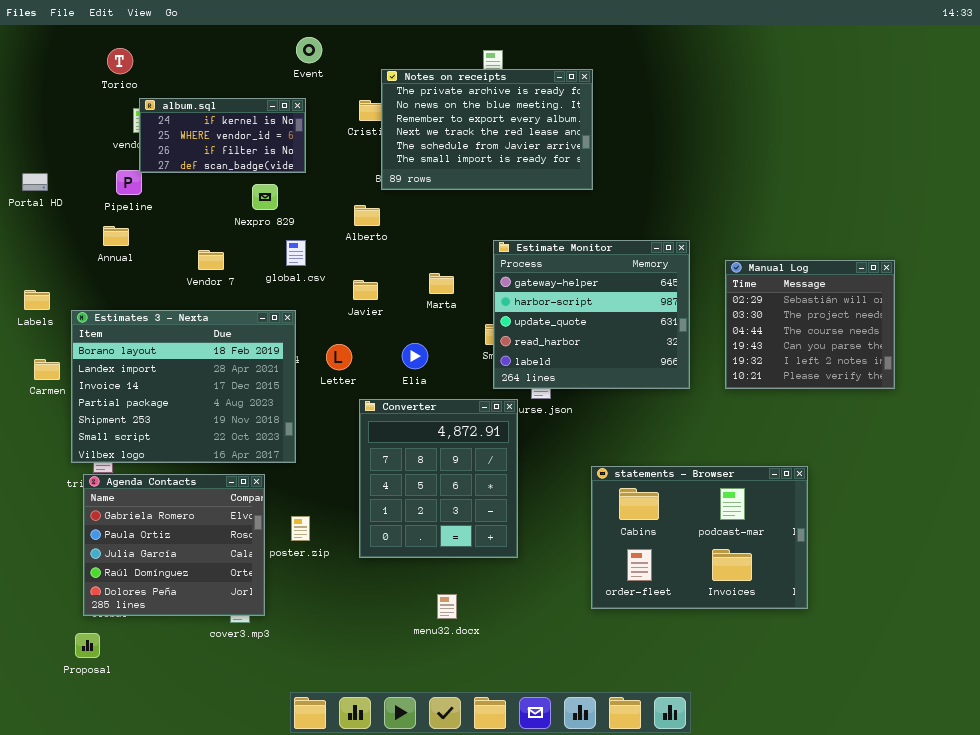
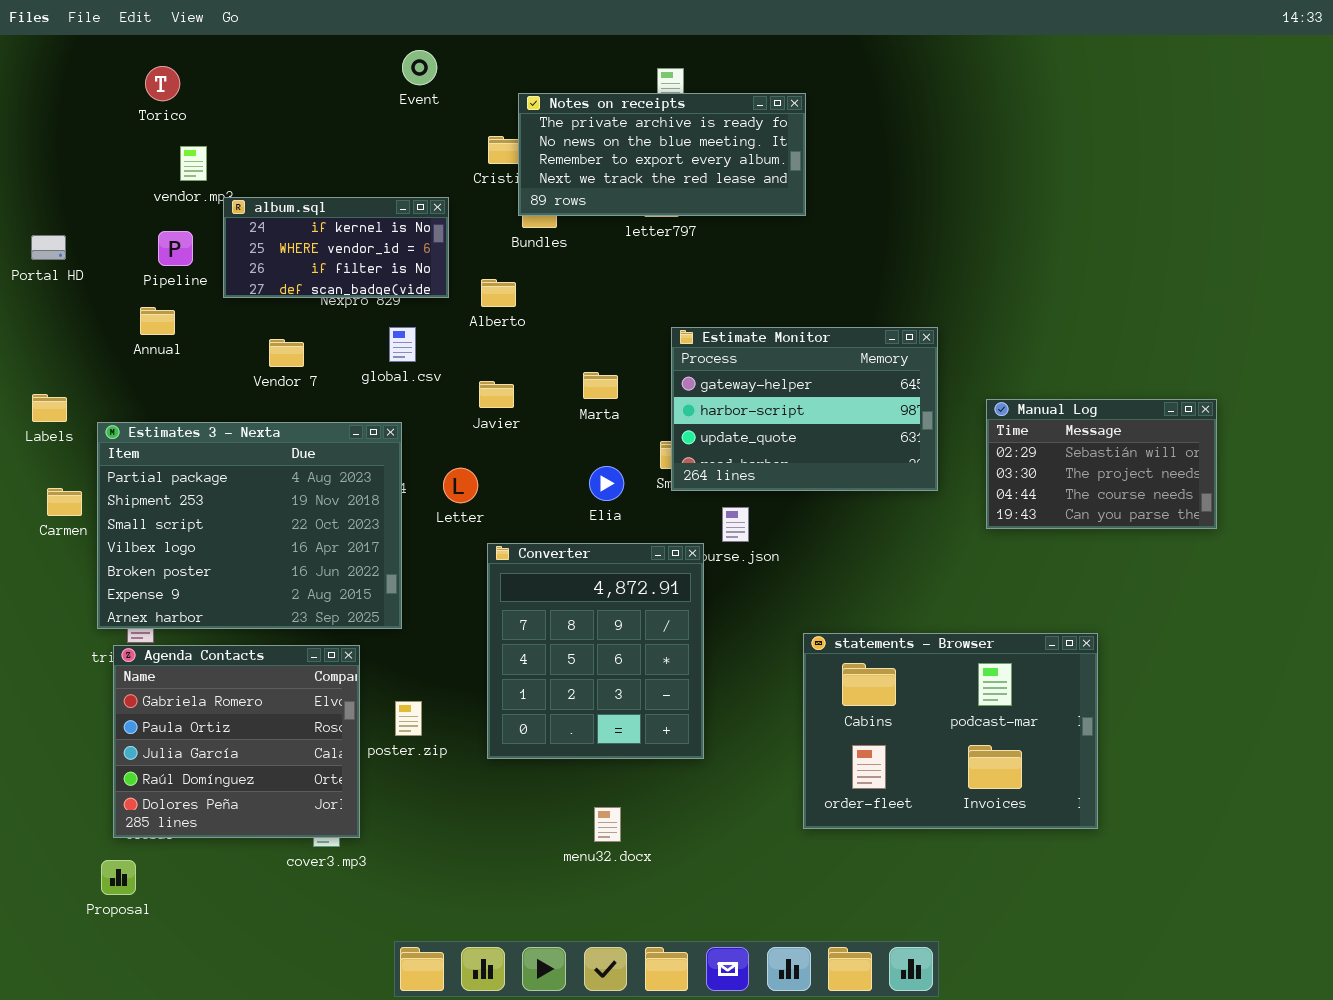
Notes on receipts: [381,69,593,190] -> [518,93,806,216], resized
album.sql: [139,98,306,173] -> [223,197,449,298], moved
Estimate Monitor: [493,240,690,389] -> [671,327,938,491], resized
Manual Log: [725,260,895,389] -> [986,399,1217,529], resized
Estimates 3 - Nexta: [71,310,296,463] -> [97,422,402,629], scrolled down 3 rows
Elia: [402,343,428,369] -> [589,466,624,501], moved

